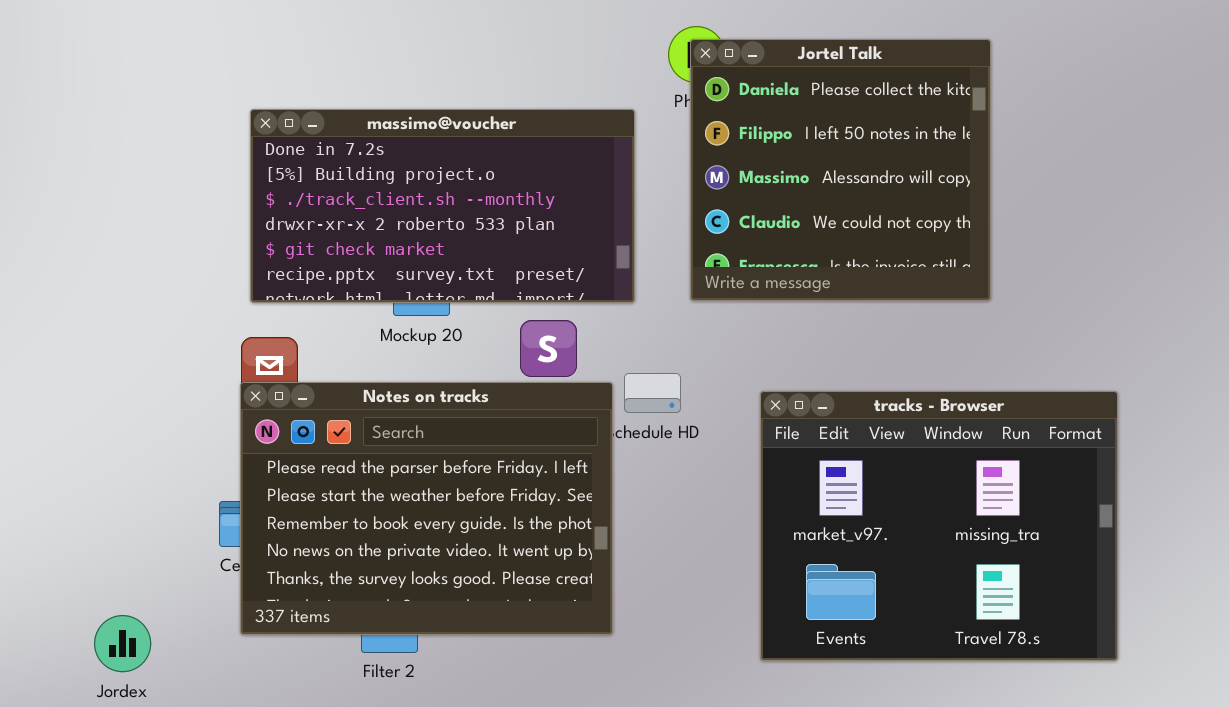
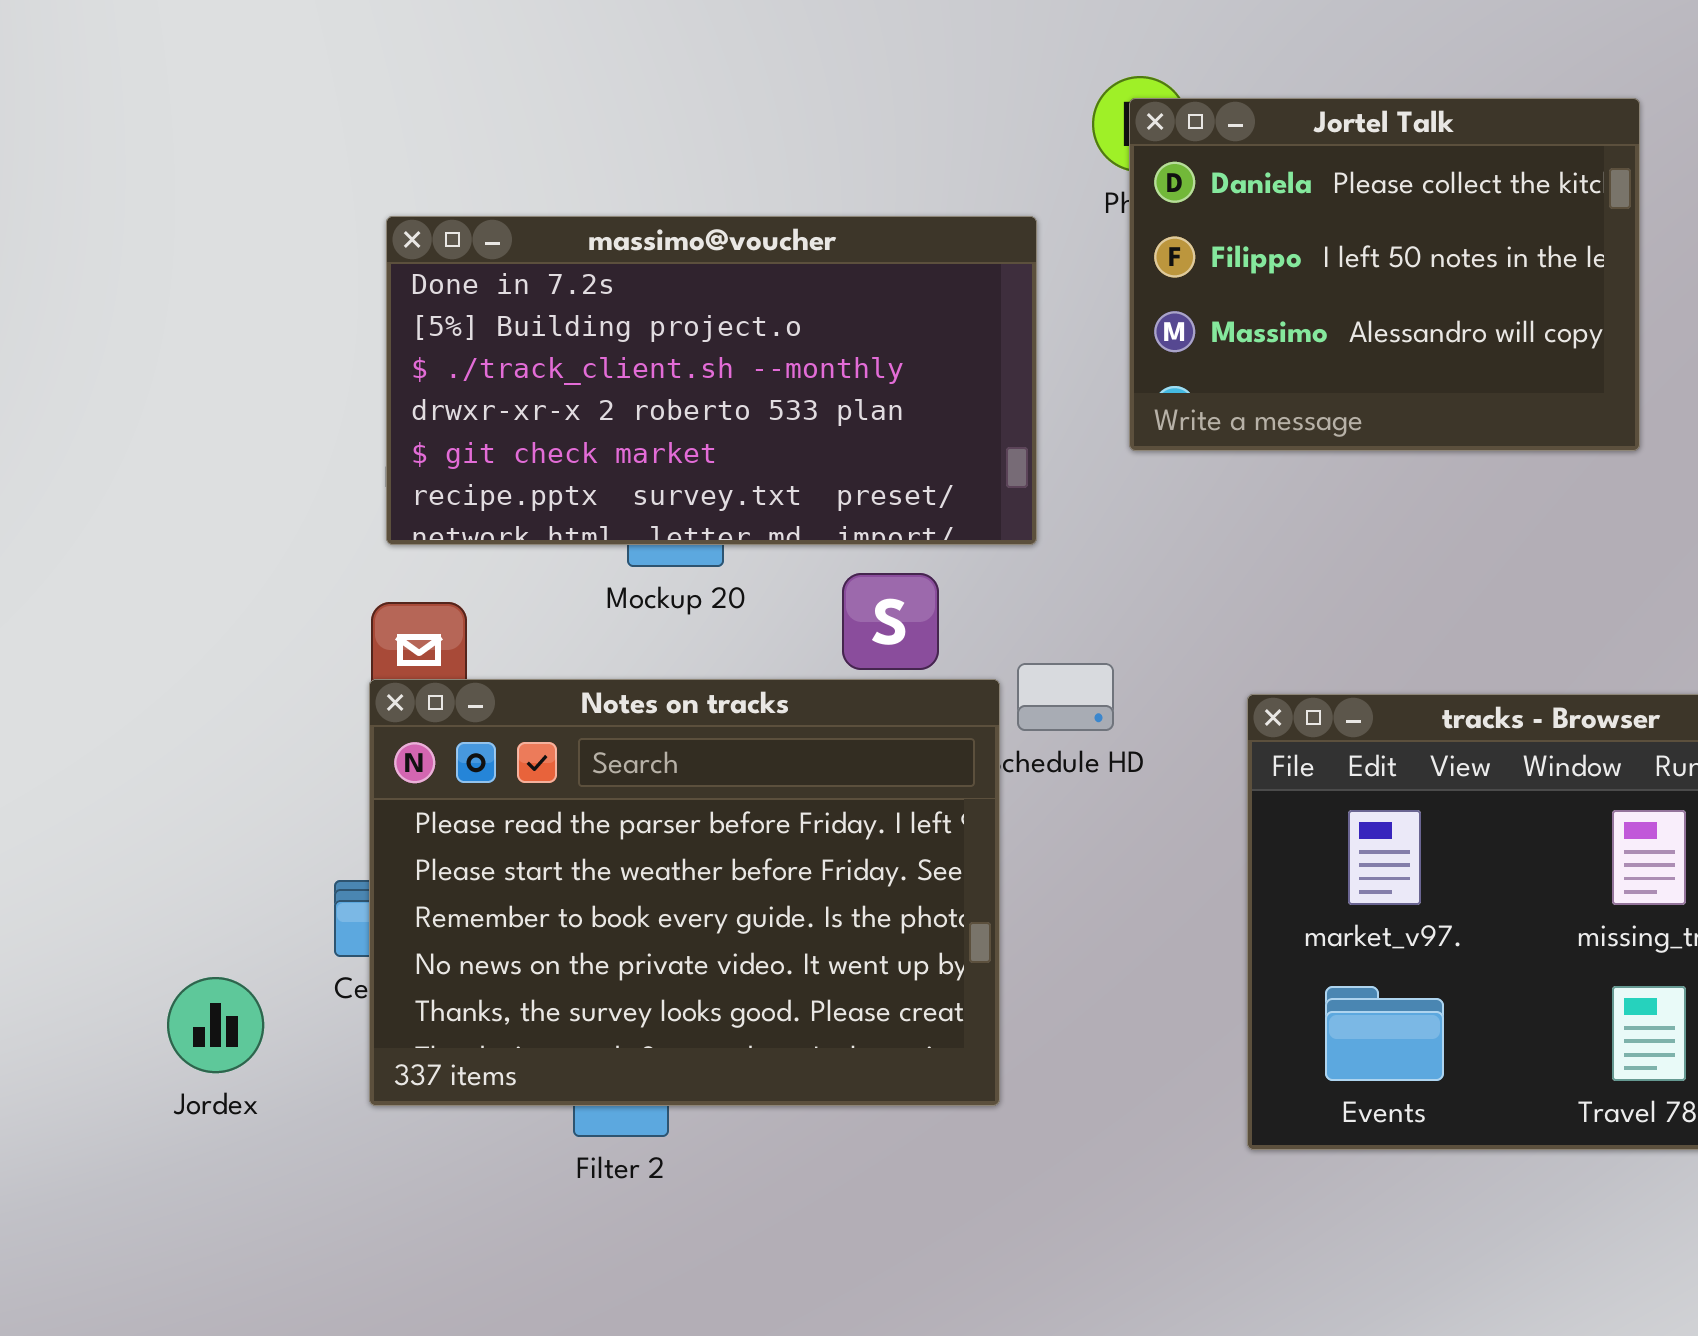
Jortel Talk: [690,39,991,301] -> [1129,98,1640,451], resized
Jordex: [94,615,151,672] -> [167,977,264,1073], moved

